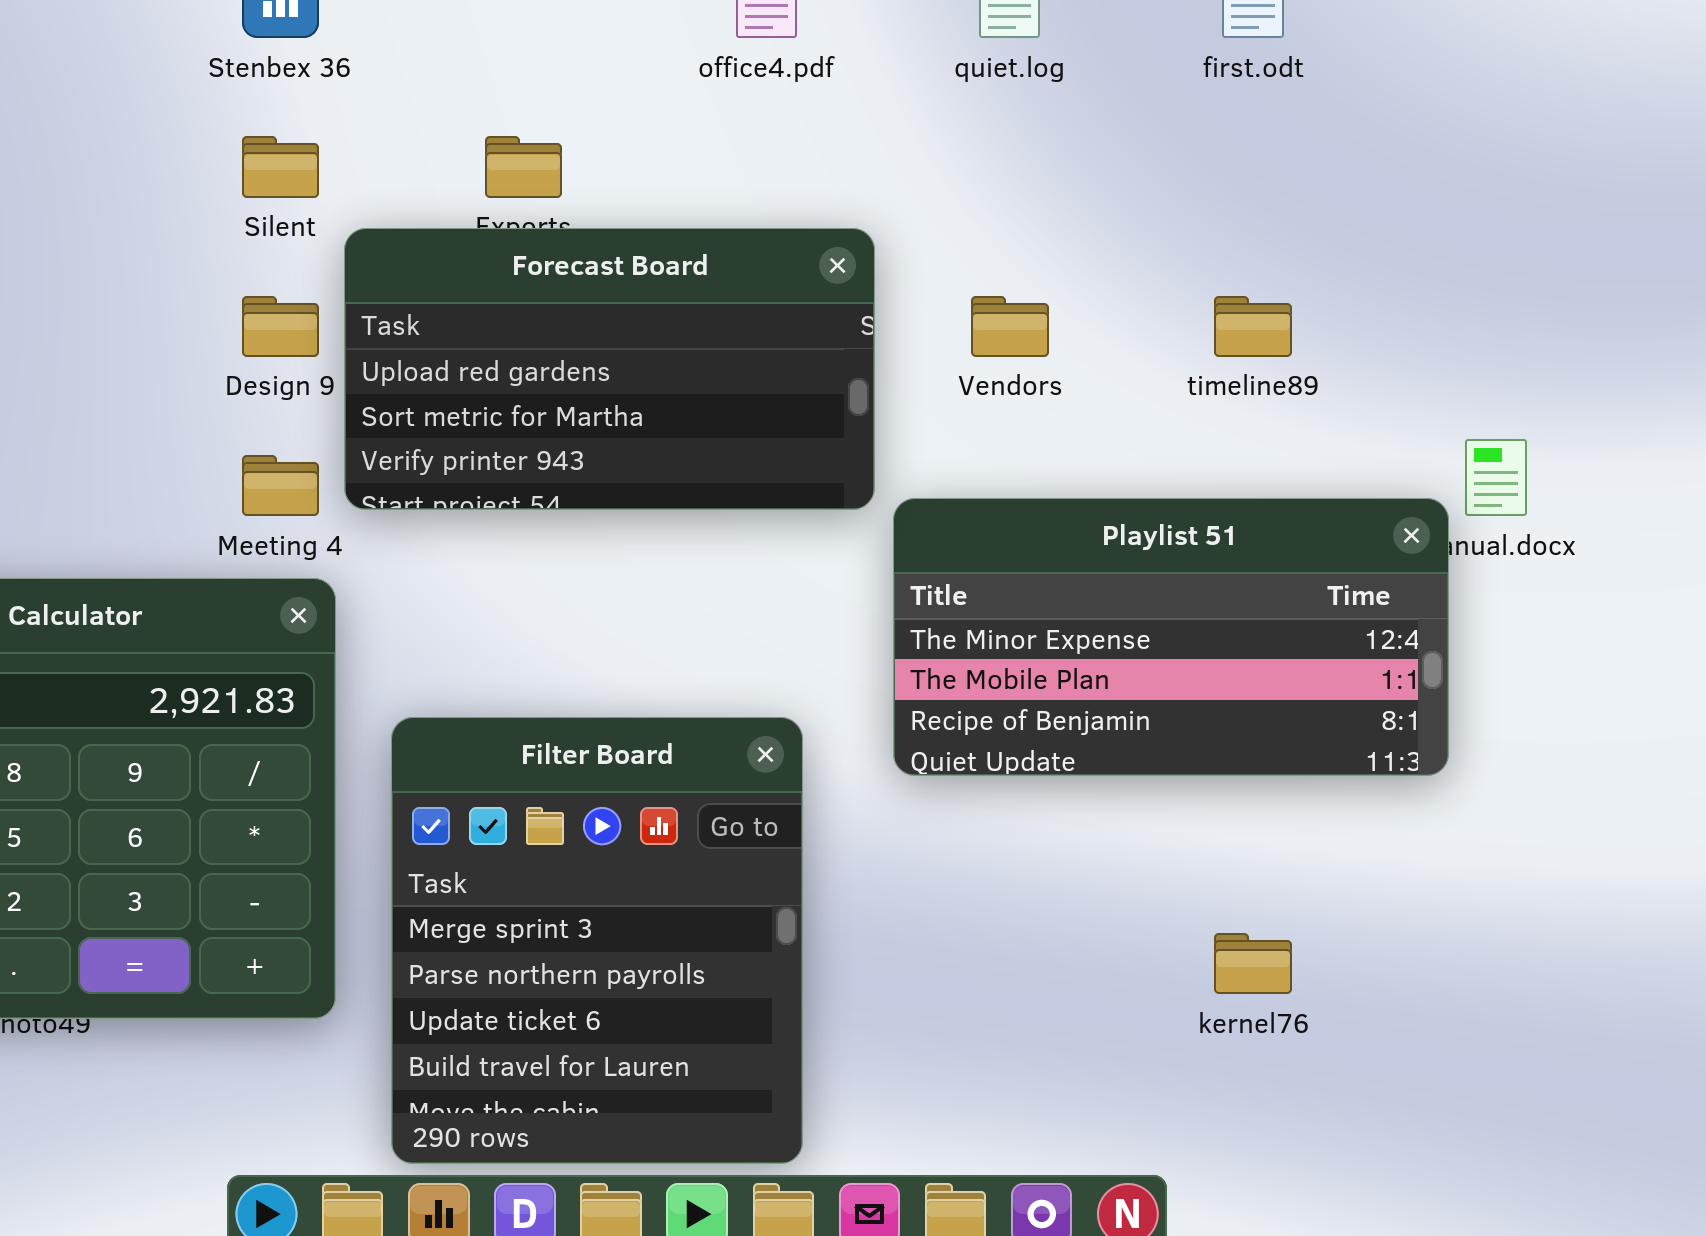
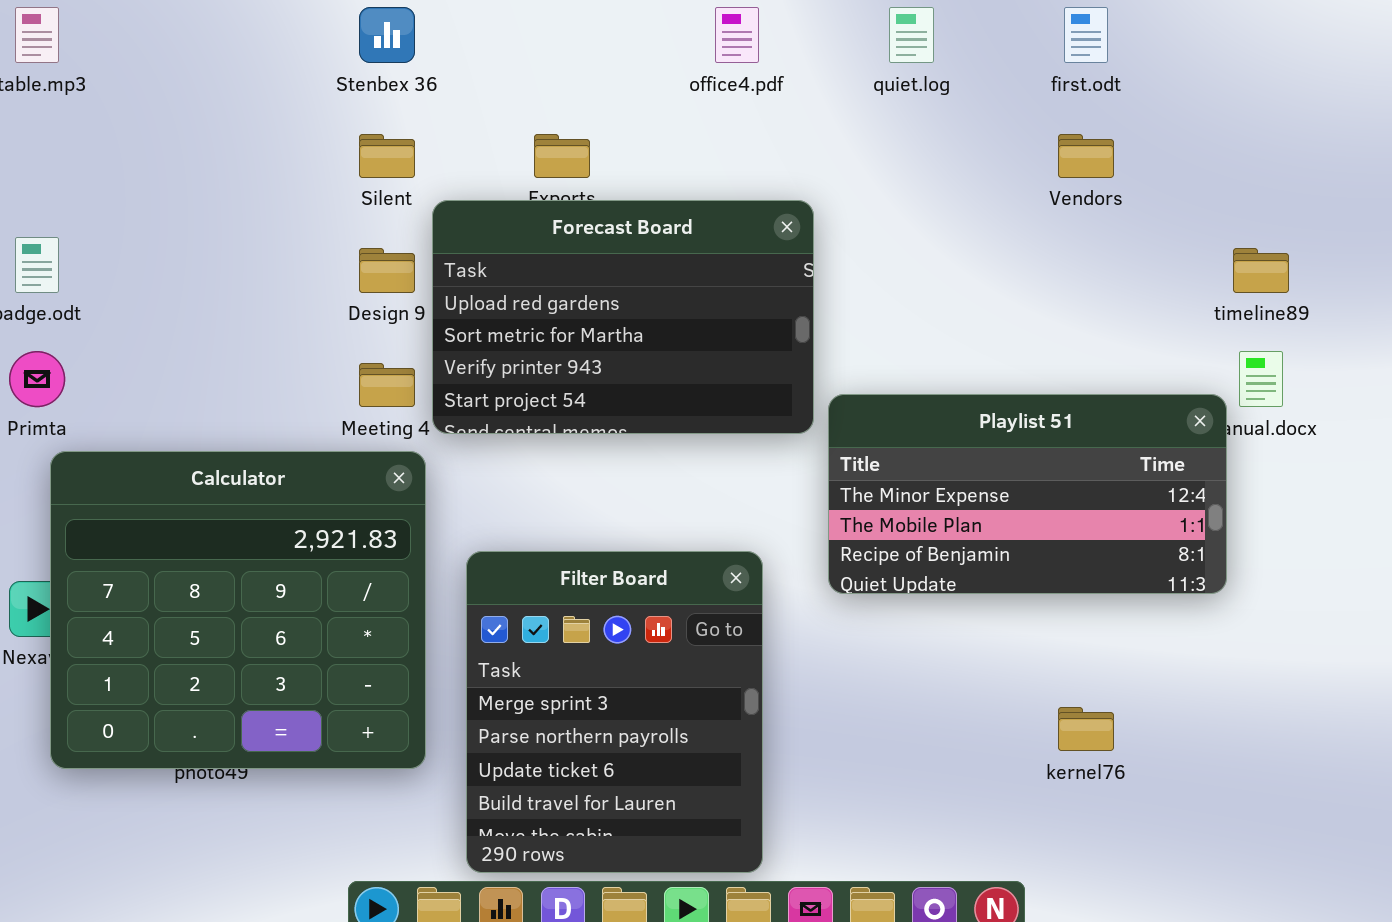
Forecast Board: [344,228,875,510] -> [432,200,814,434], resized
Vendors: [971,296,1049,357] -> [1058,134,1114,178], moved
timeline89: [1214,296,1292,357] -> [1233,248,1289,293], moved

